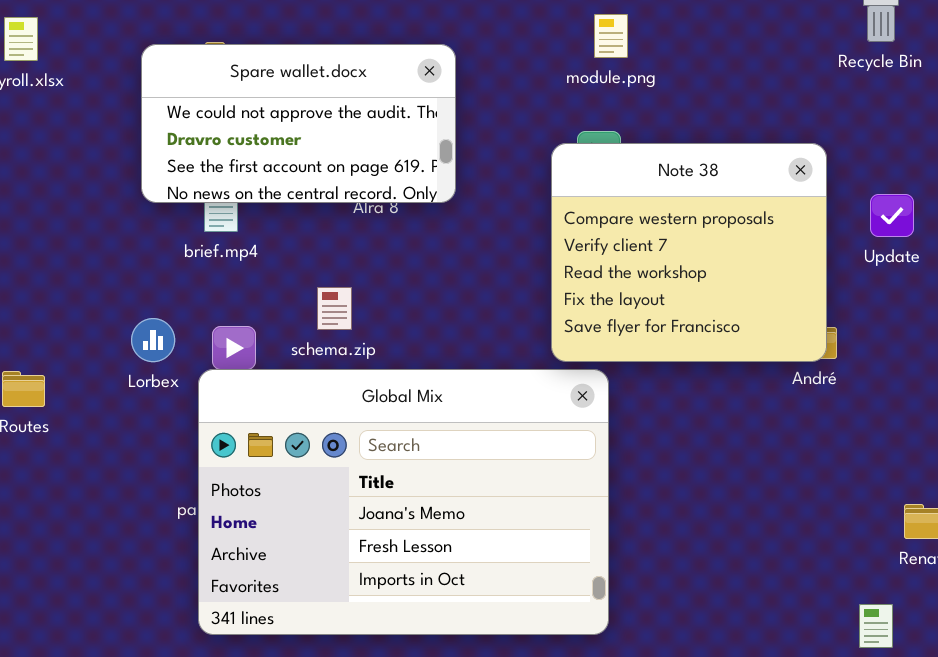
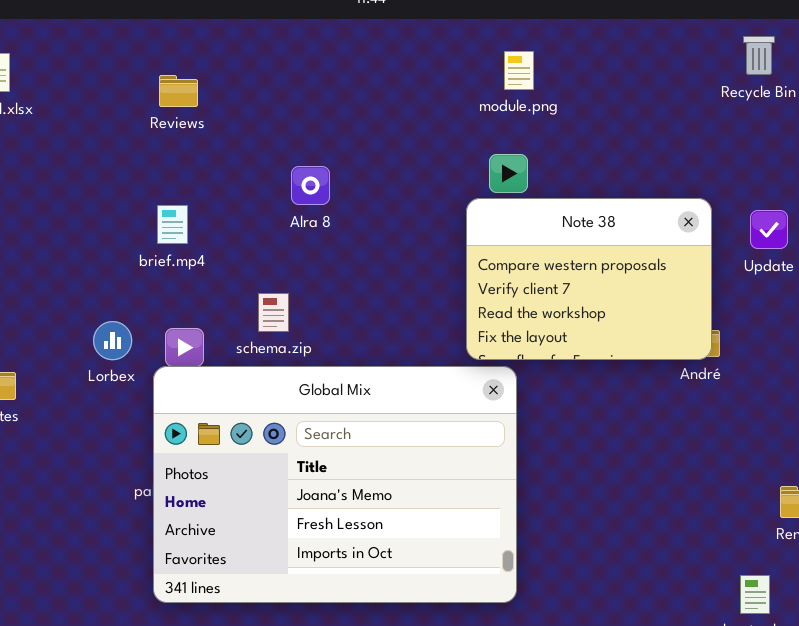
Spare wallet.docx: [141,44,456,203] -> none, closed
Note 38: [551,143,827,362] -> [466,198,712,360], resized

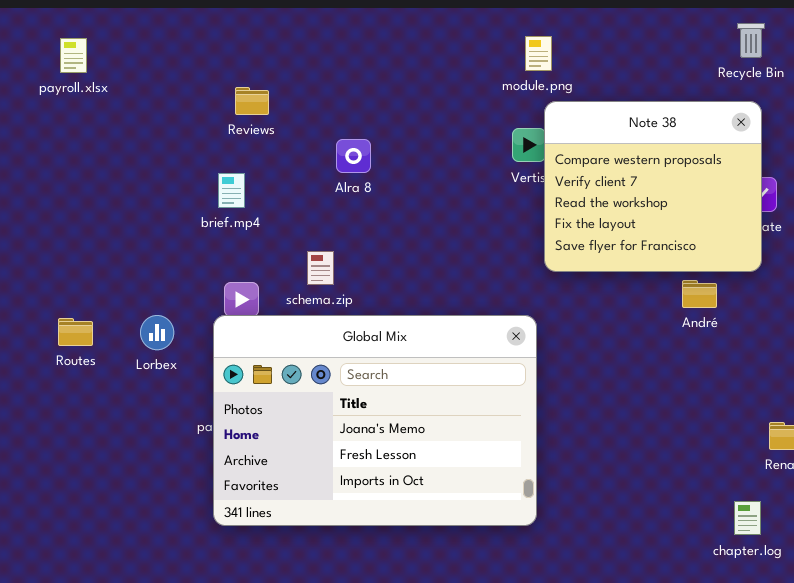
Reviews: [159,75,198,107] -> [235,87,269,115], moved
Note 38: [466,198,712,360] -> [544,101,762,272], moved, resized
Lorbex: [93,321,132,360] -> [140,315,174,350], moved

